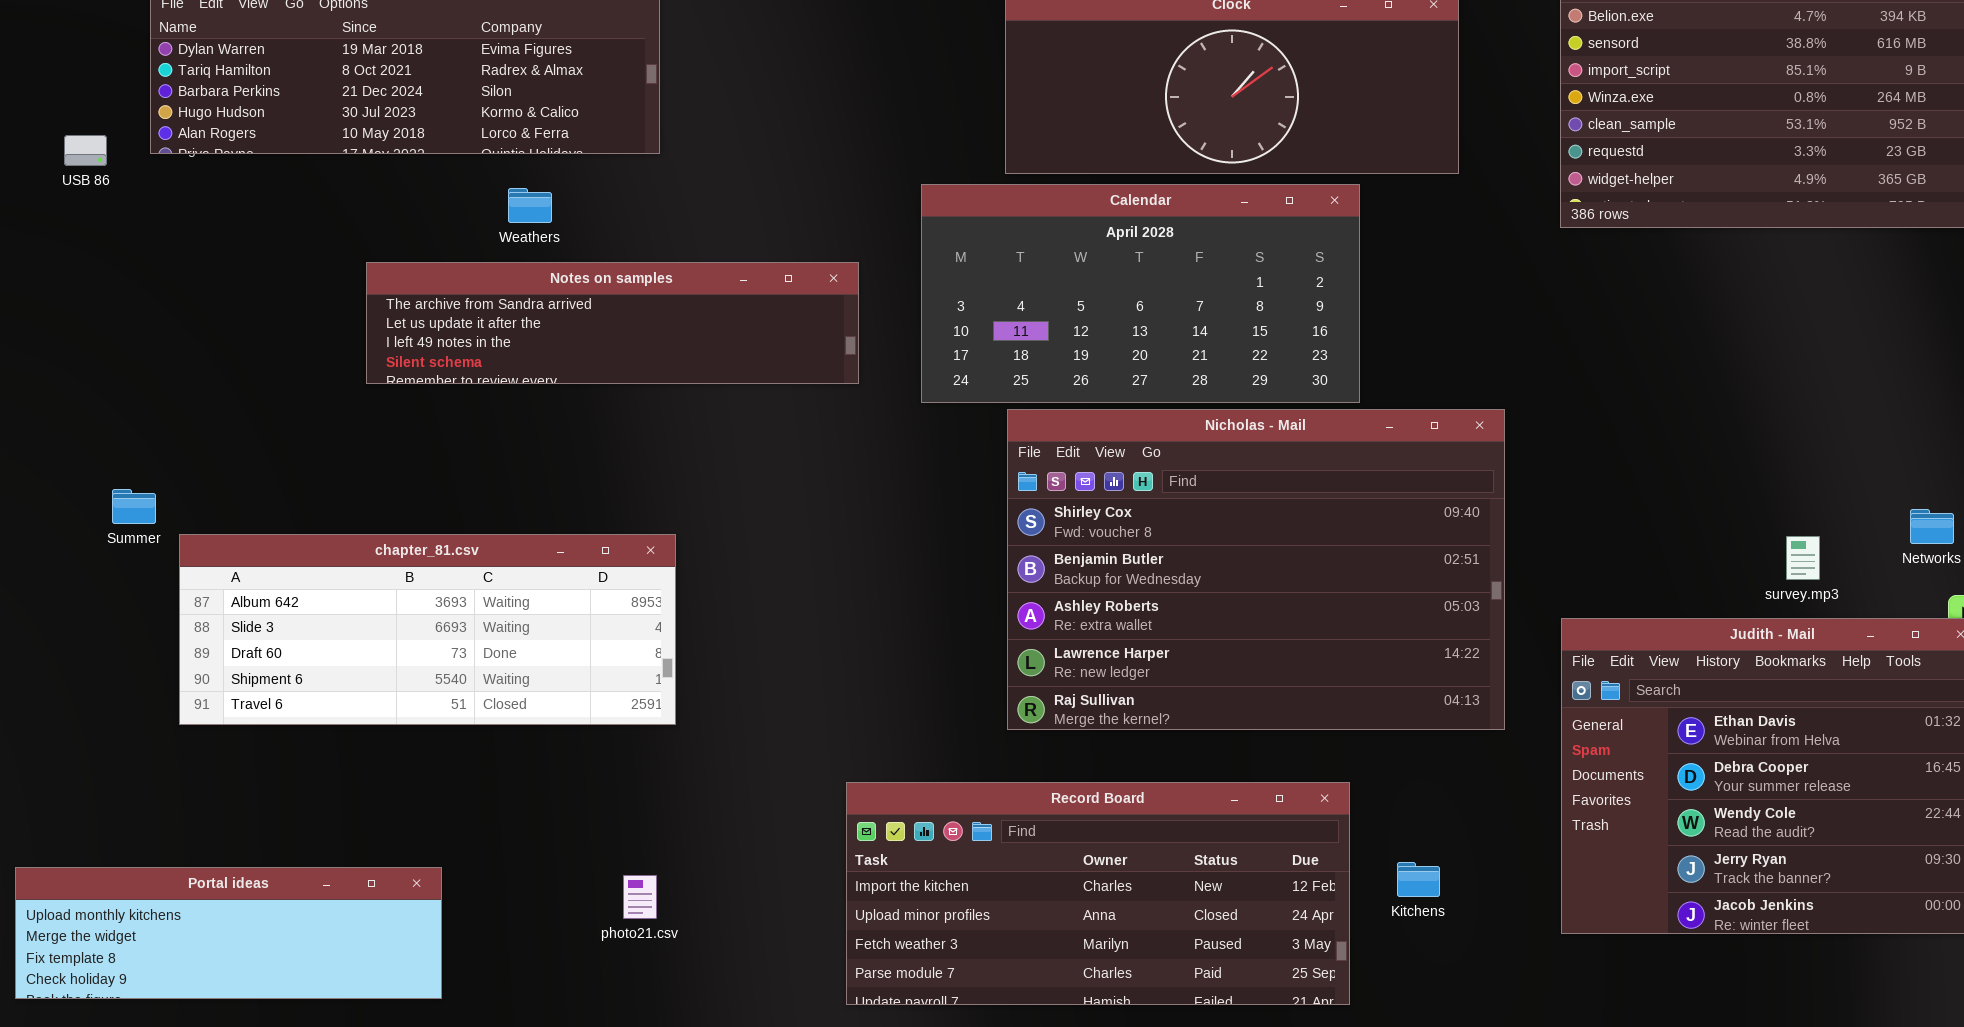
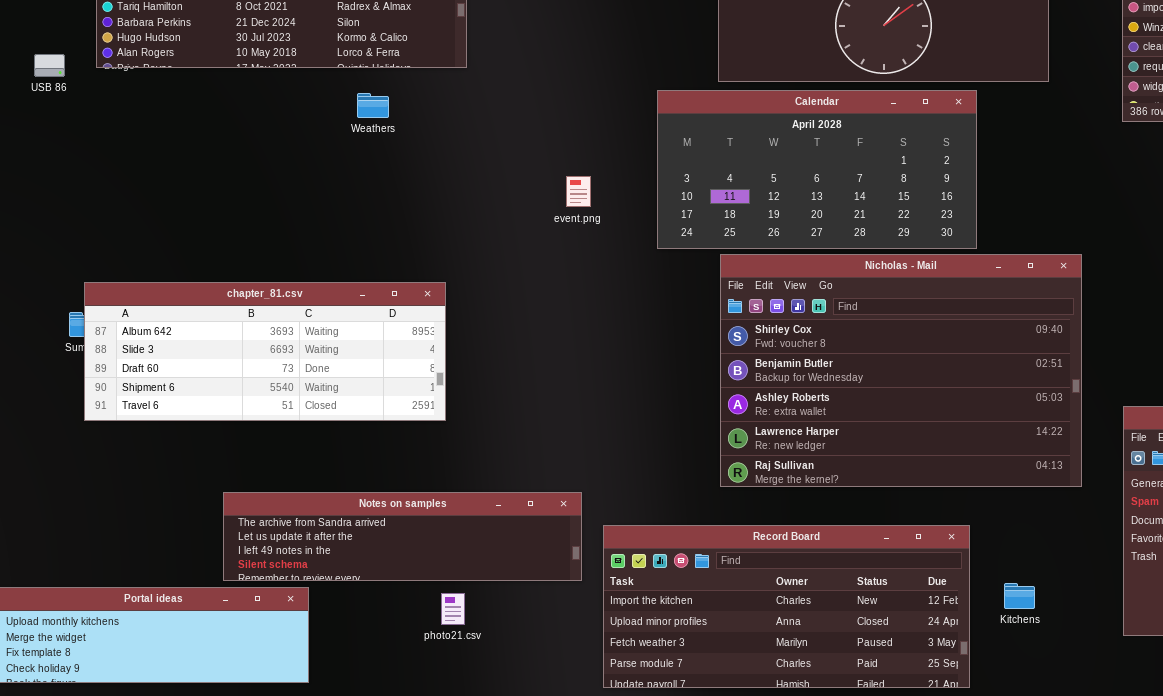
Notes on samples: [366,262,859,384] -> [223,492,582,581], moved
chapter_81.csv: [179,534,676,725] -> [84,282,446,421], moved

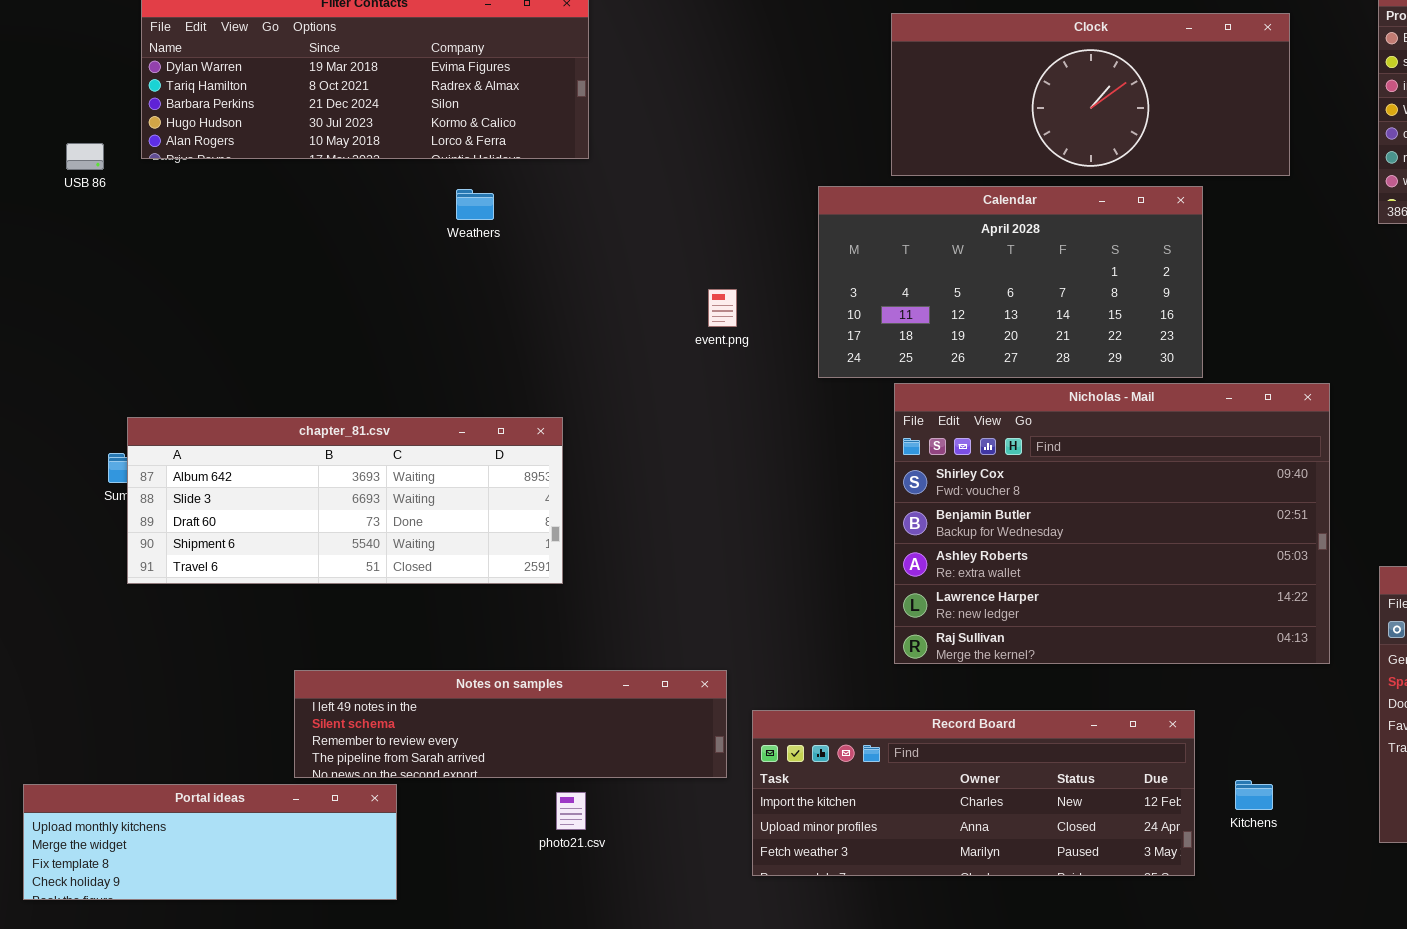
Notes on samples: [223,492,582,581] -> [294,670,727,778], scrolled down 2 rows
Record Board: [603,525,970,688] -> [752,710,1195,876], resized

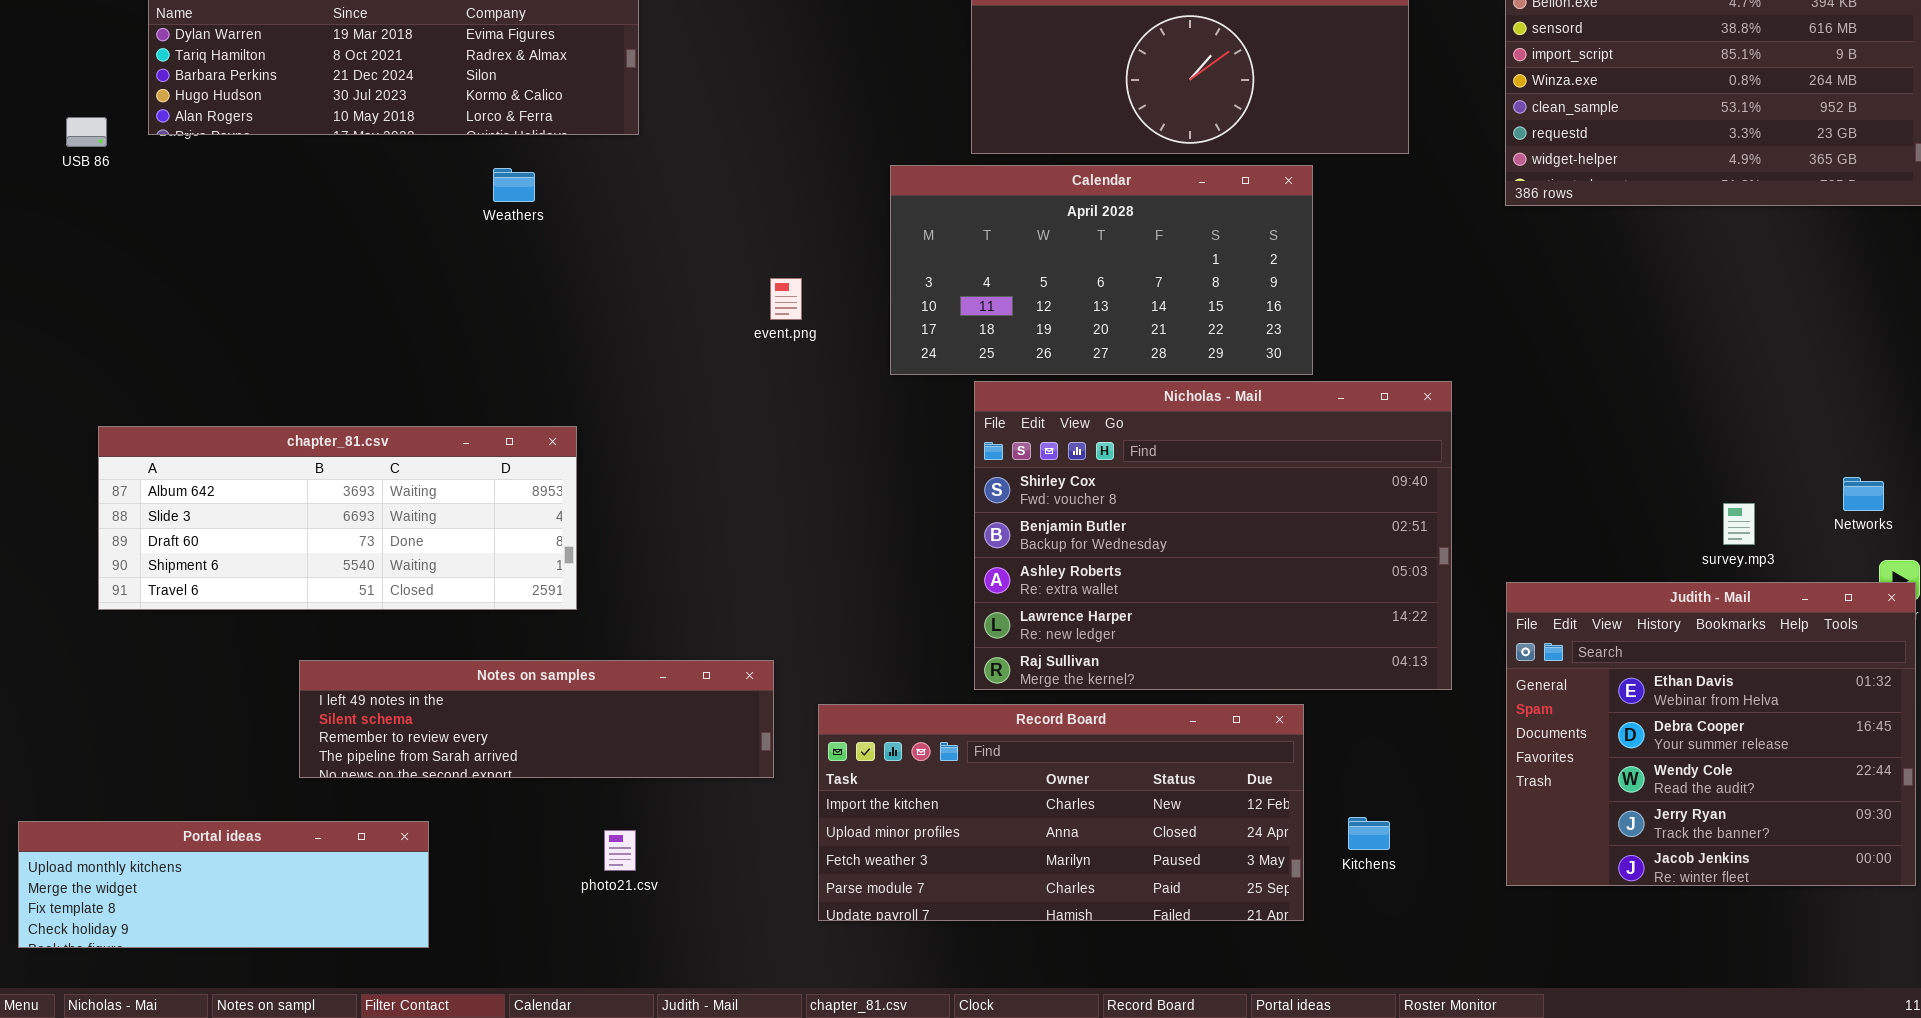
chapter_81.csv: [127,417,563,584] -> [98,426,577,610], moved
Notes on samples: [294,670,727,778] -> [299,660,774,778], moved
Record Board: [752,710,1195,876] -> [818,704,1304,921], resized

